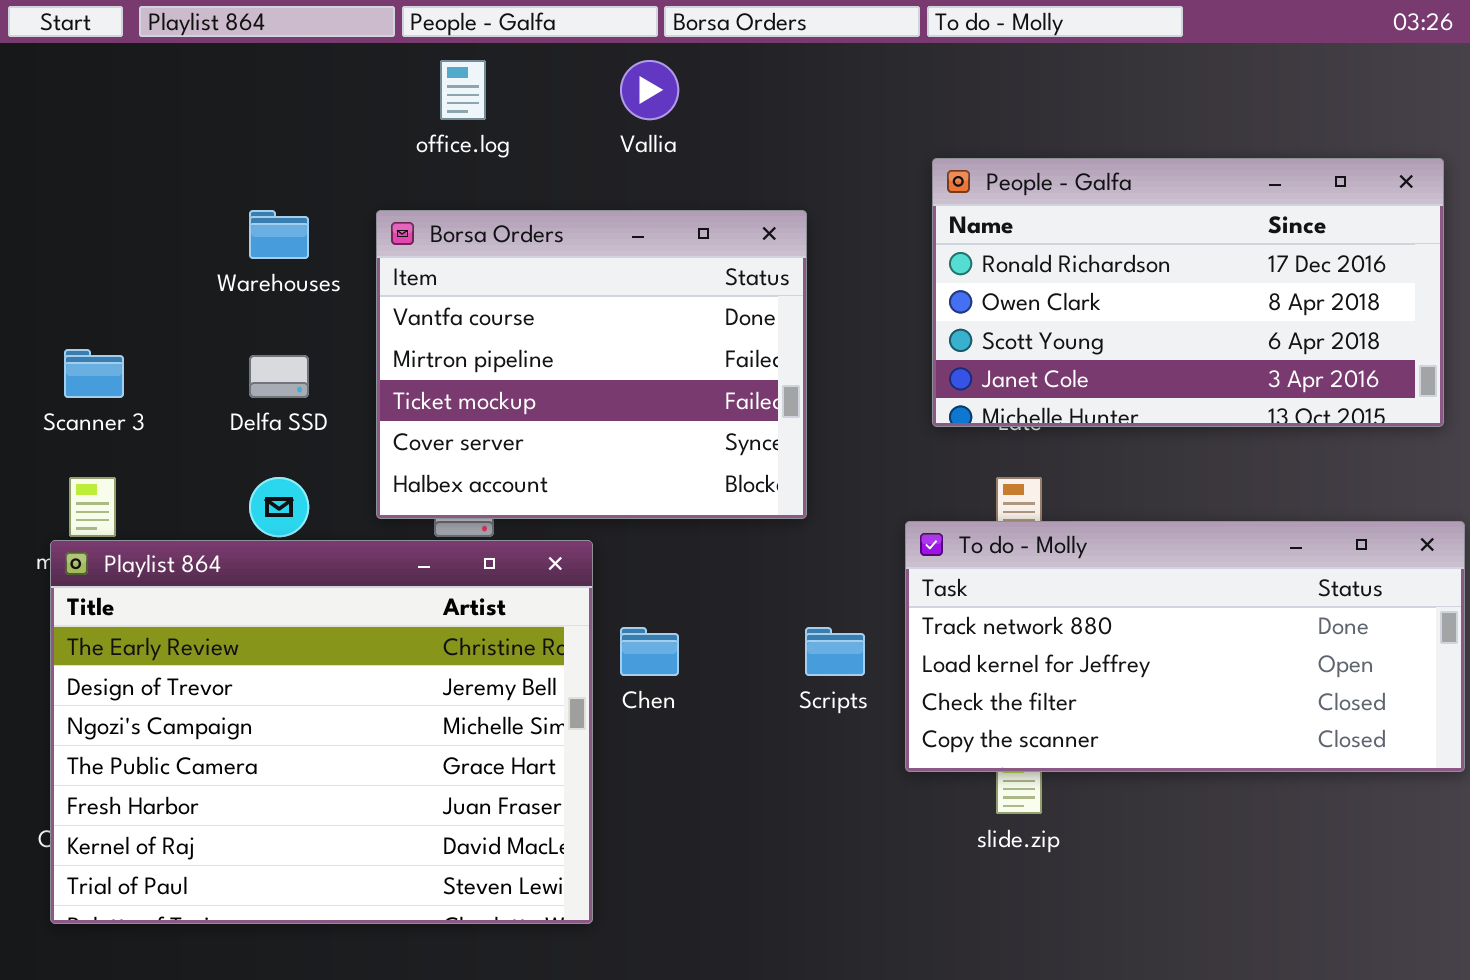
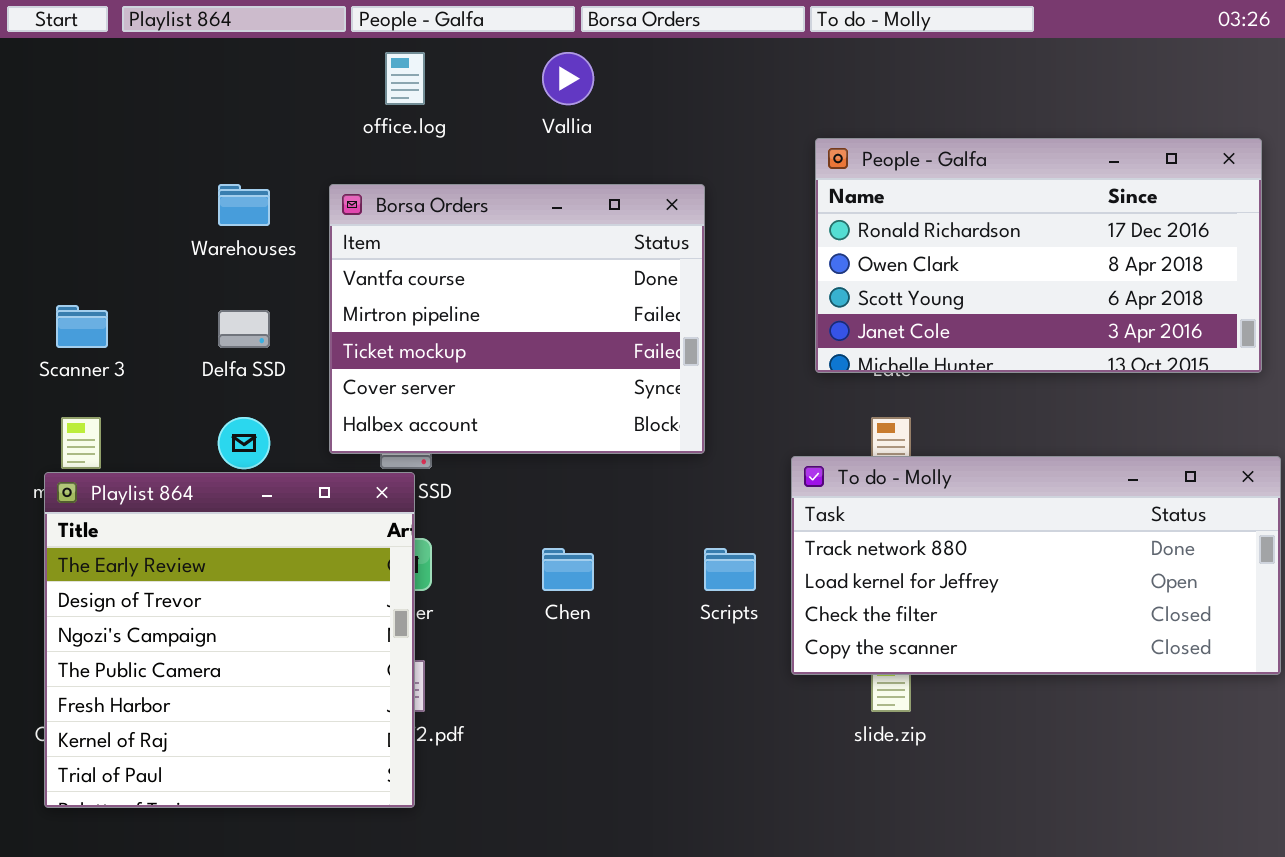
Playlist 864: [50,540,593,924] -> [44,472,415,808], resized

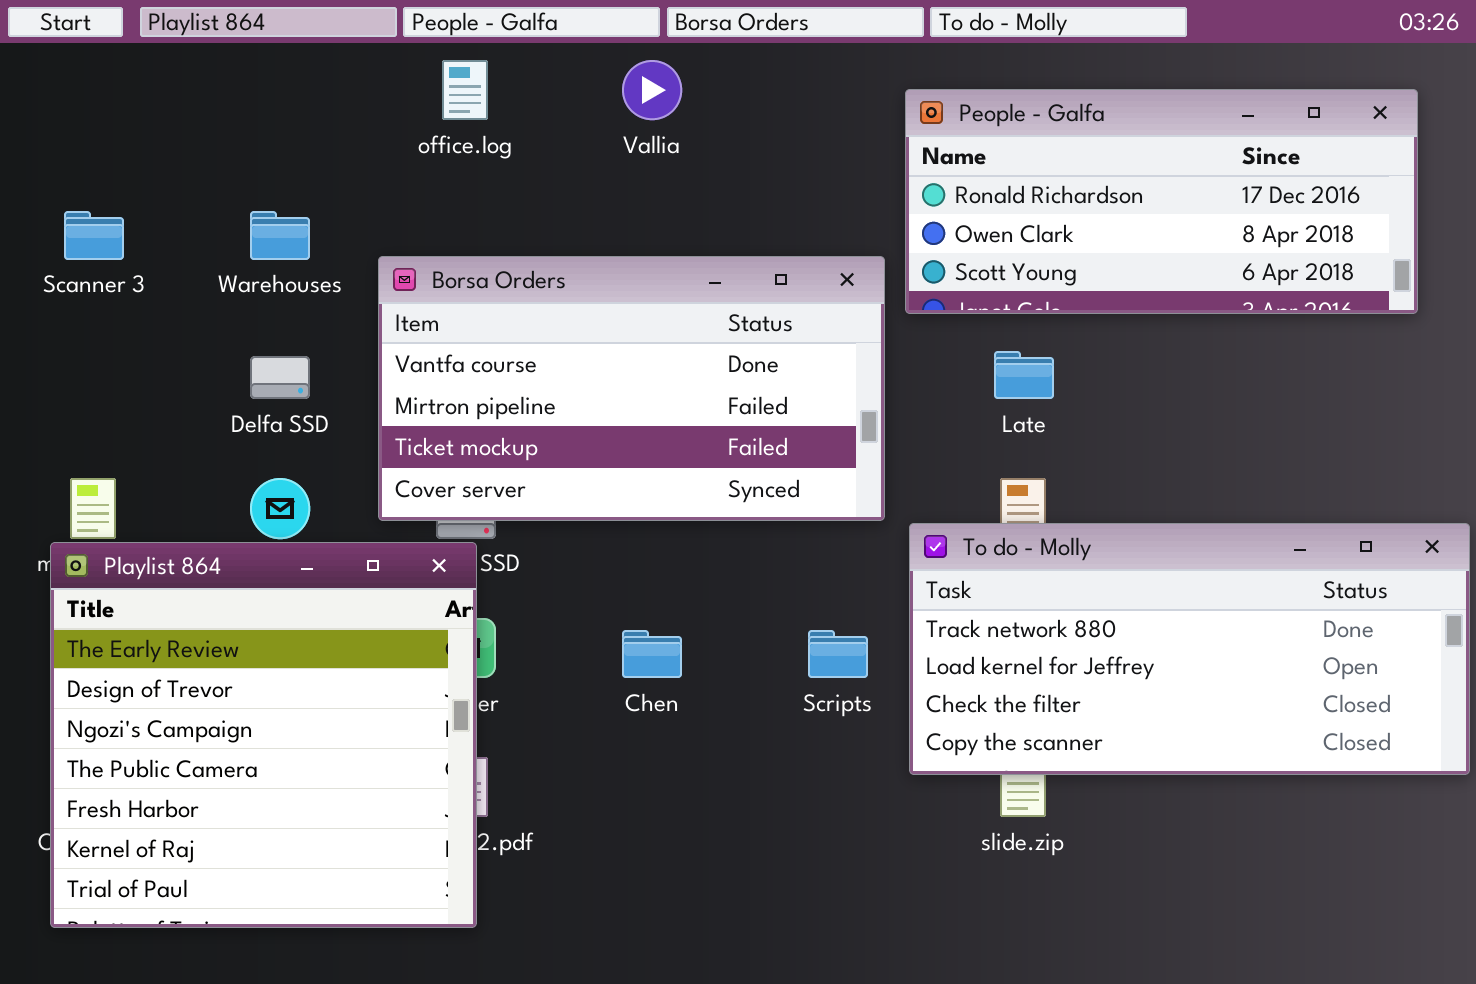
People - Galfa: [815,138,1262,373] -> [905,89,1418,314], moved, resized
Borsa Orders: [329,184,705,454] -> [378,256,885,521], resized
Scanner 3: [56,305,108,348] -> [64,211,124,260], moved

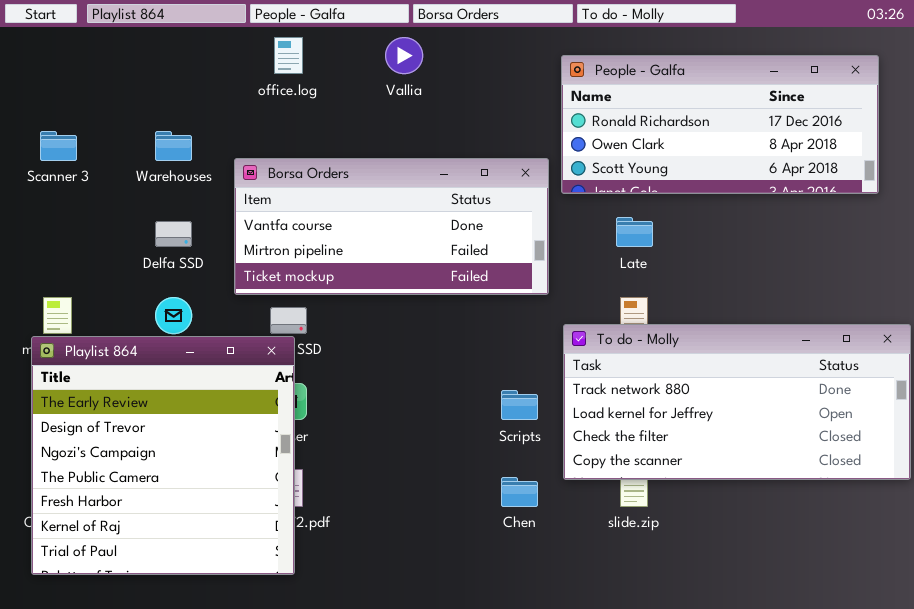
Borsa Orders: [378,256,885,521] -> [234,158,549,295], resized
Chen: [622,630,682,678] -> [501,477,538,507], moved

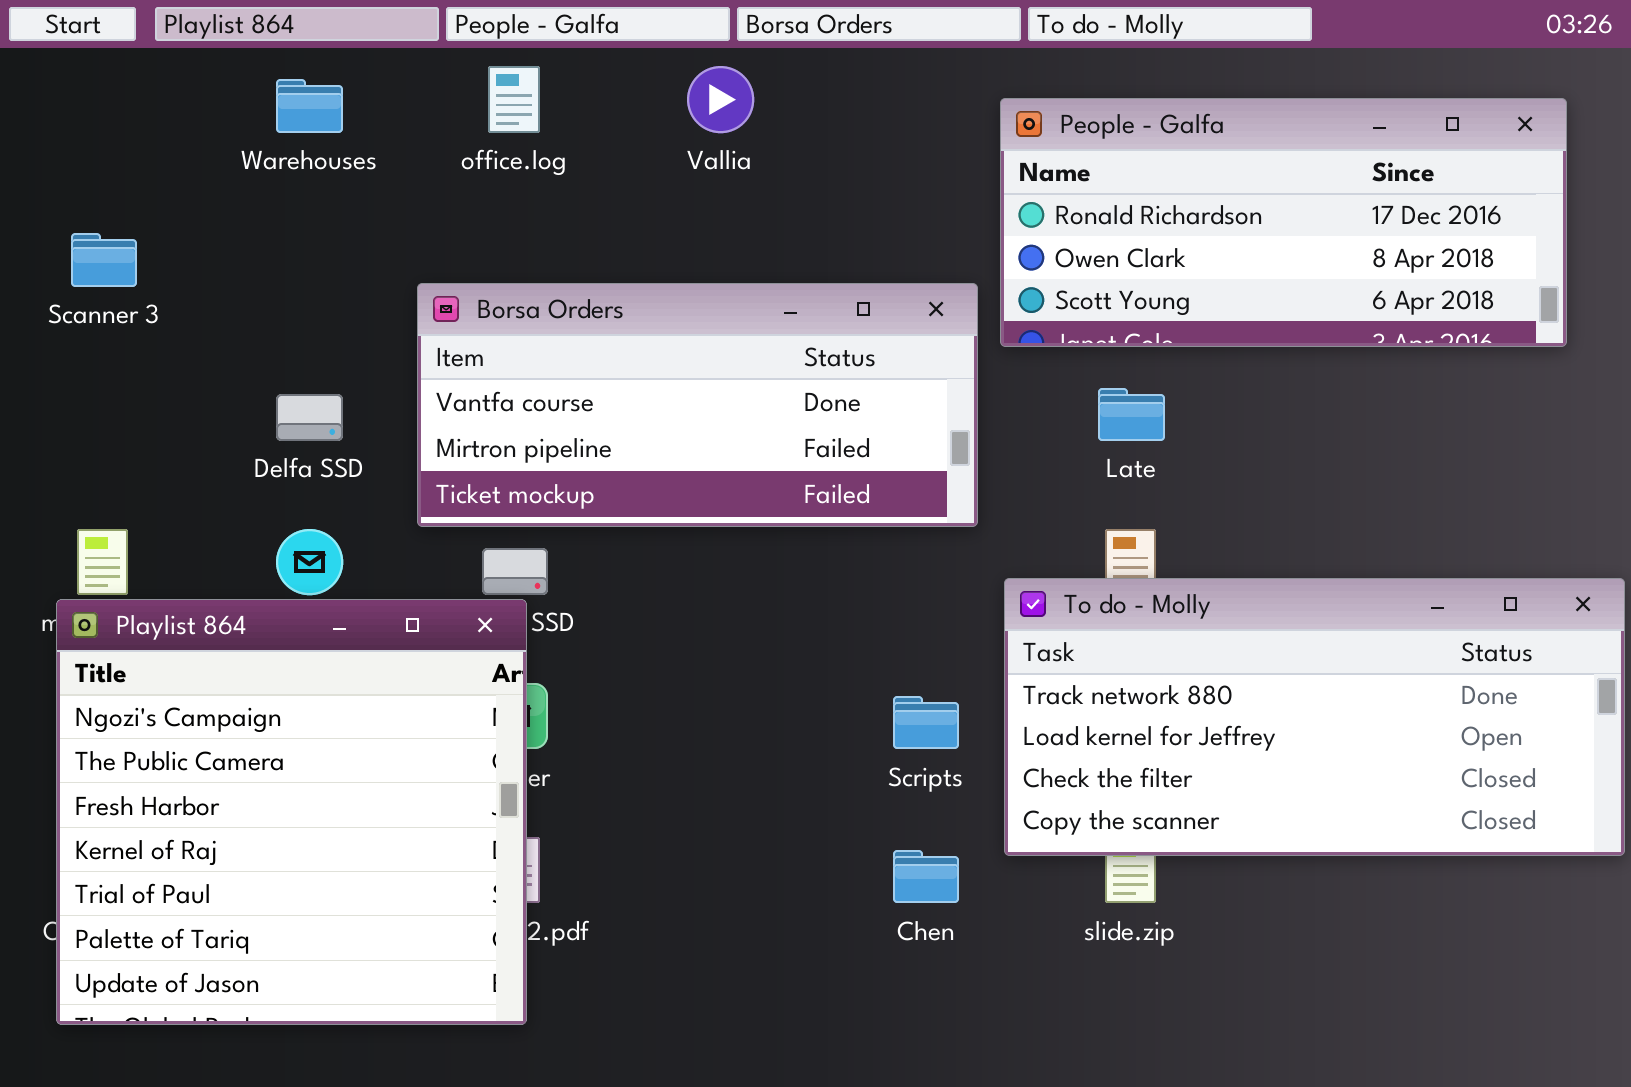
Warehouses: [155,131,192,161] -> [276,79,343,133], moved
Playlist 864: [31,336,295,575] -> [56,599,527,1025], scrolled down 2 rows

